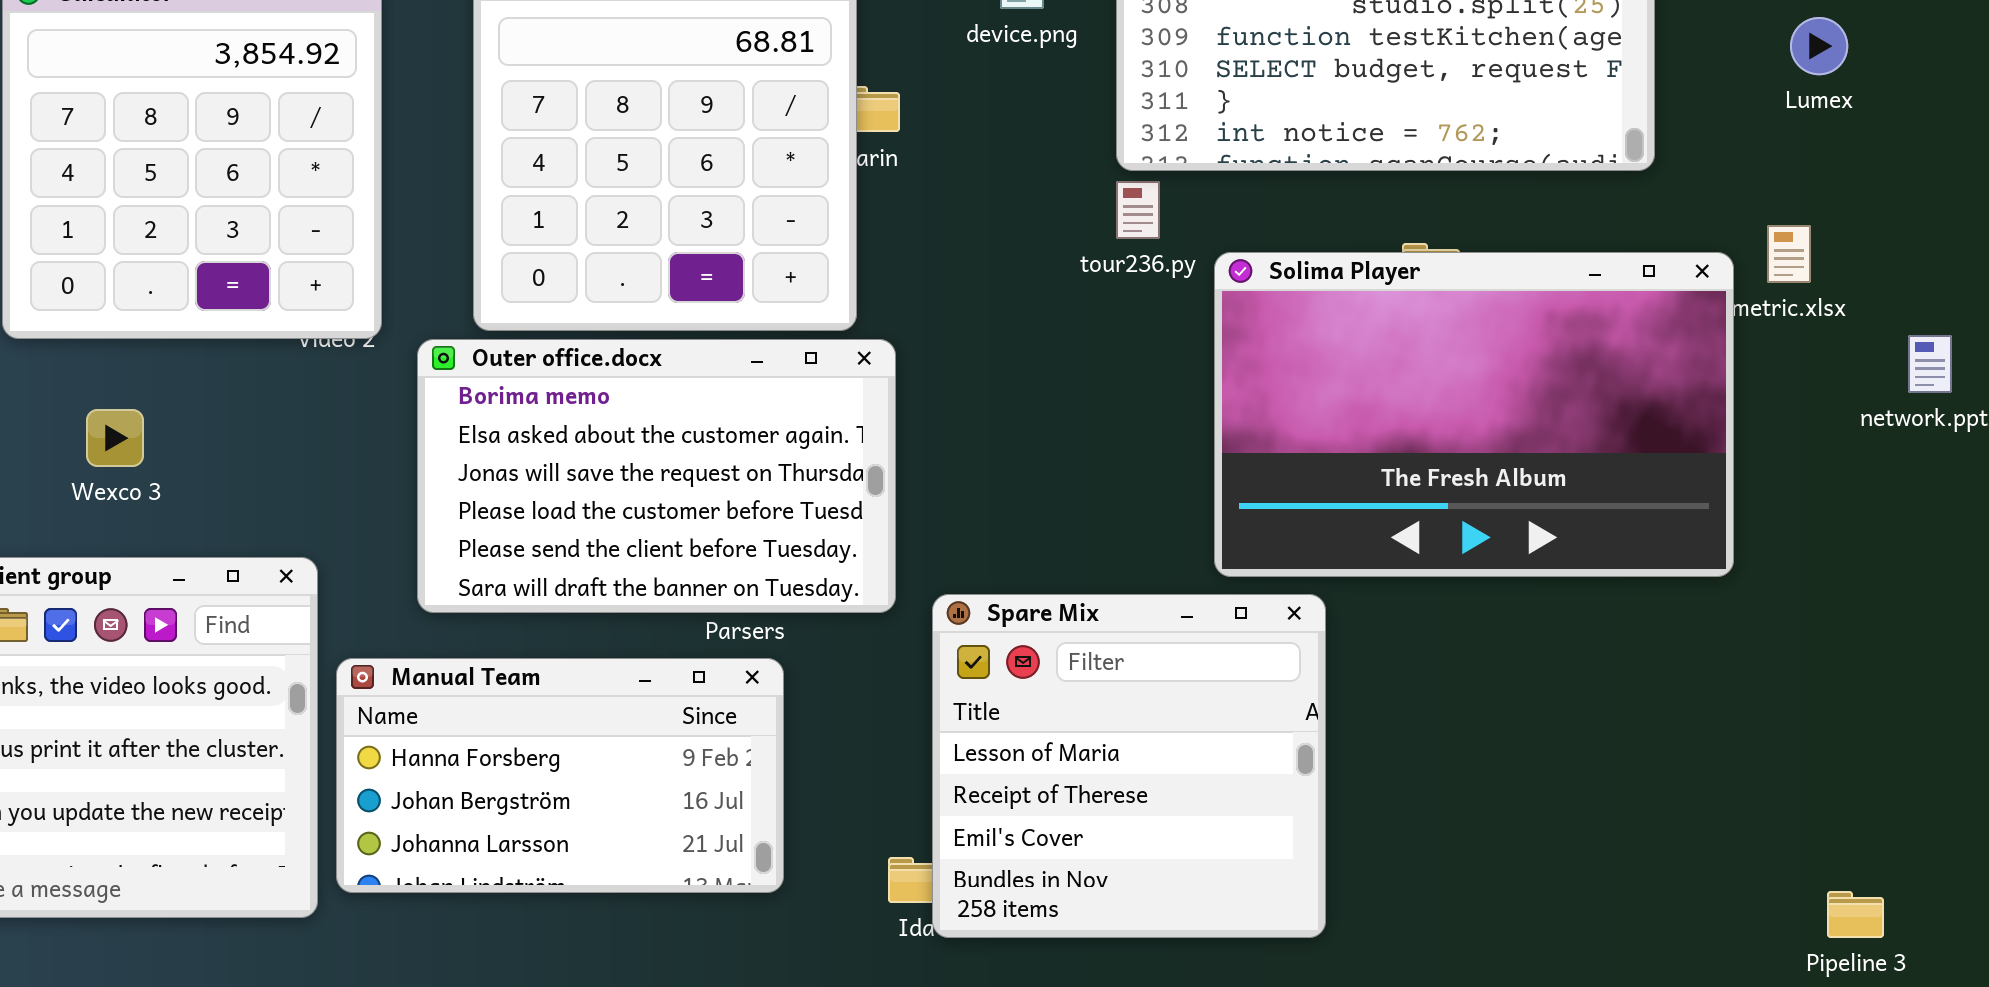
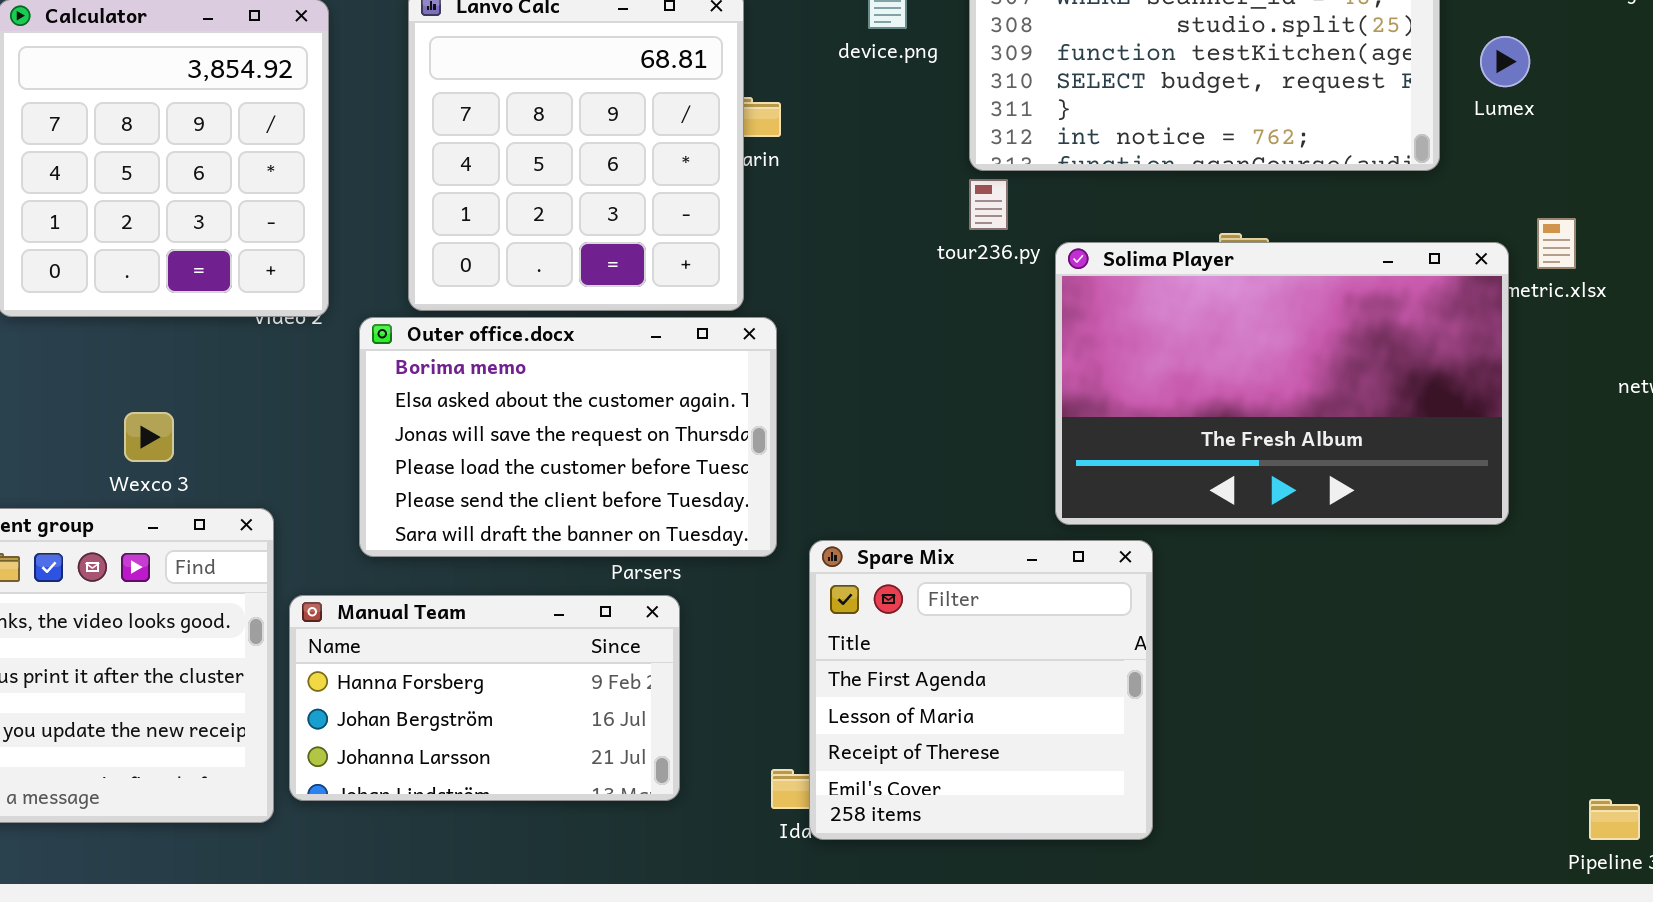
Lumex: [1790,17,1848,75] -> [1480,36,1530,87], moved
Wexco 3: [86,409,144,467] -> [124,412,174,462], moved
Spare Mix: [932,594,1326,938] -> [809,540,1153,840], scrolled up 1 row

